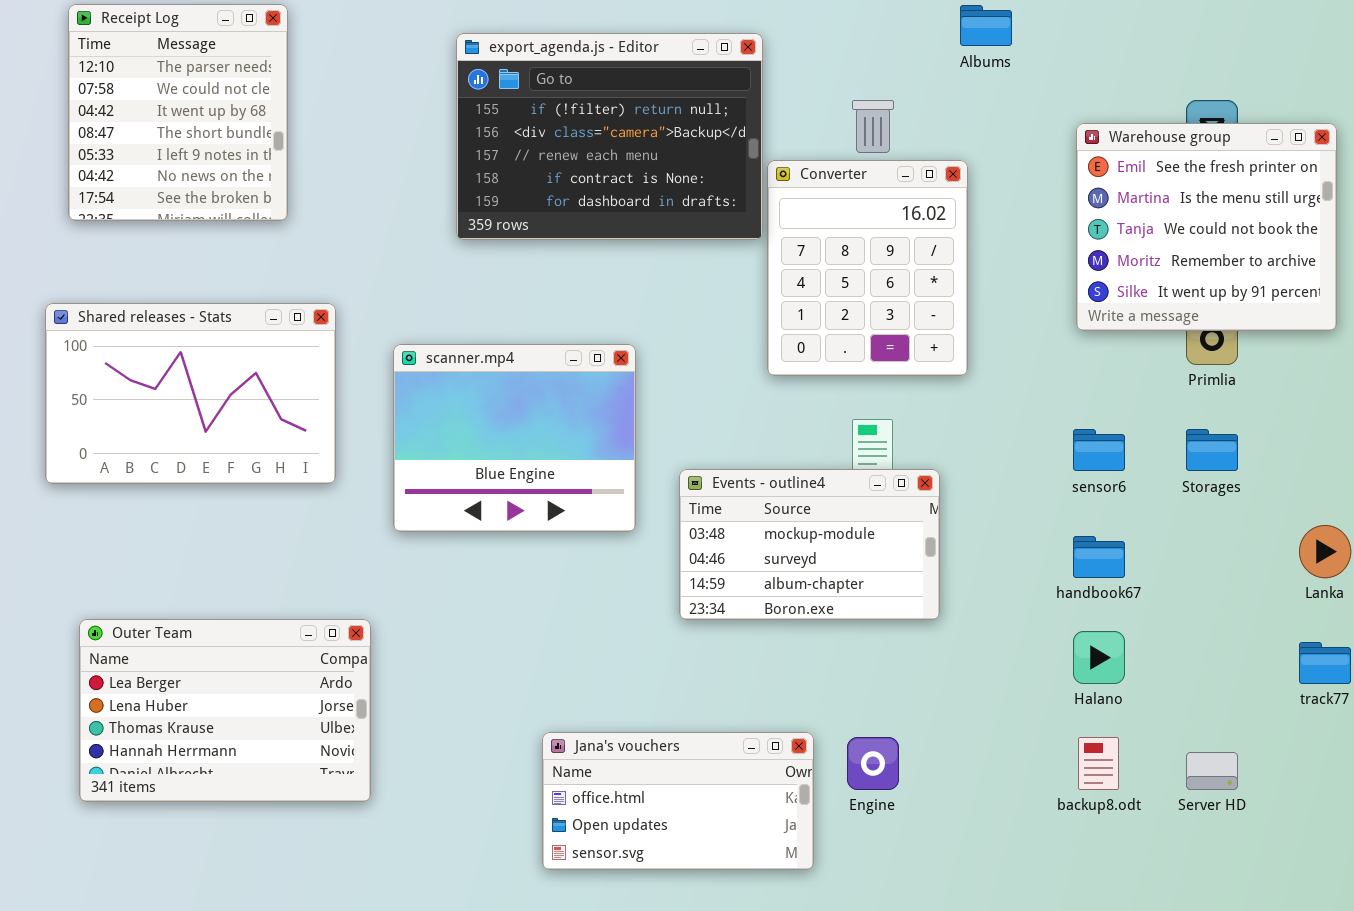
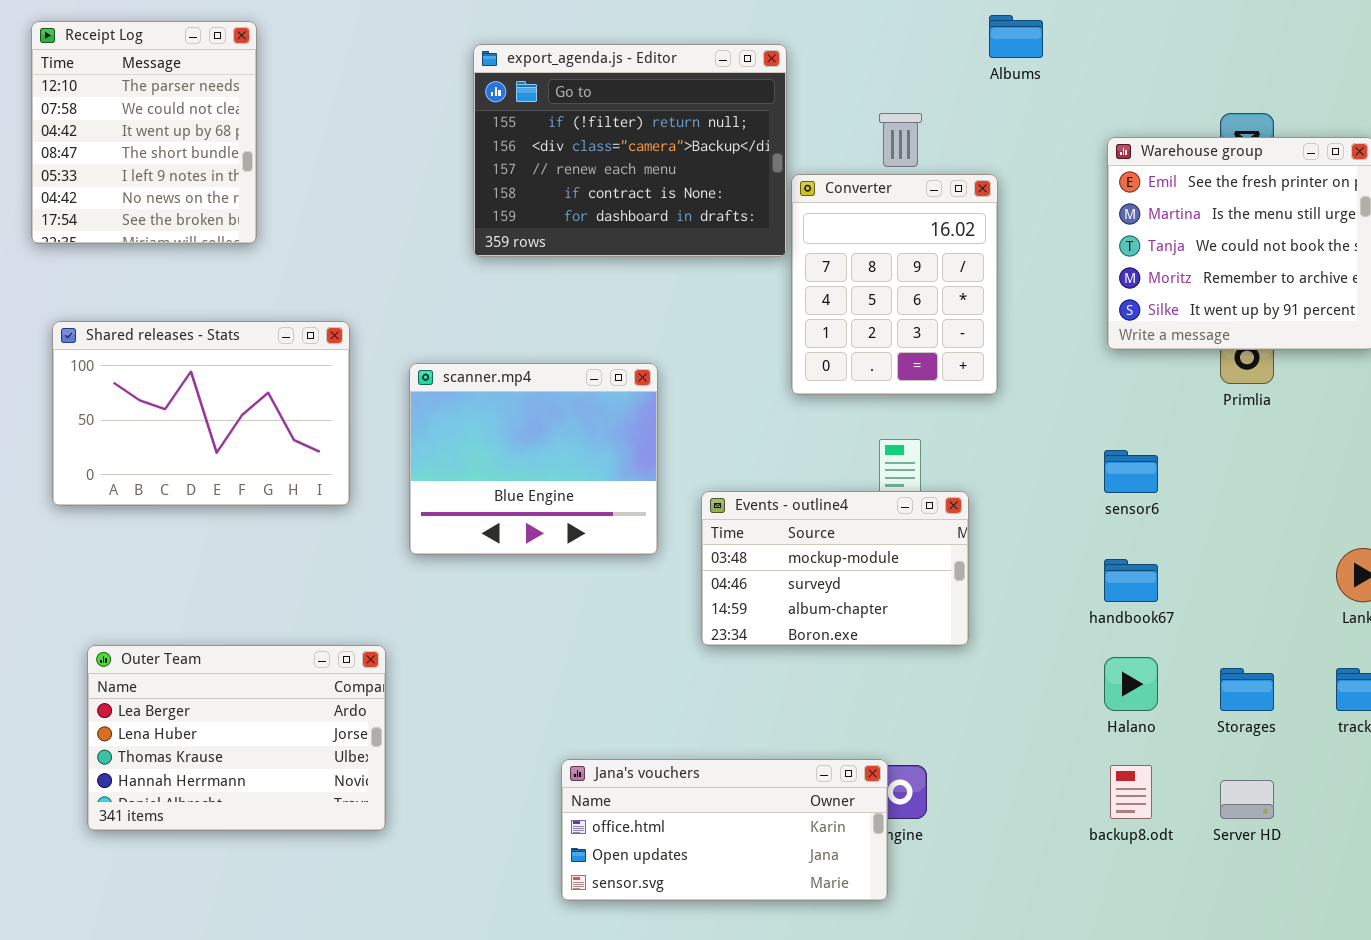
Receipt Log: [68,4,288,221] -> [31,21,257,244], moved
Storages: [1186,429,1238,471] -> [1220,668,1274,711], moved
Jana's vouchers: [542,732,814,870] -> [561,759,888,901], resized

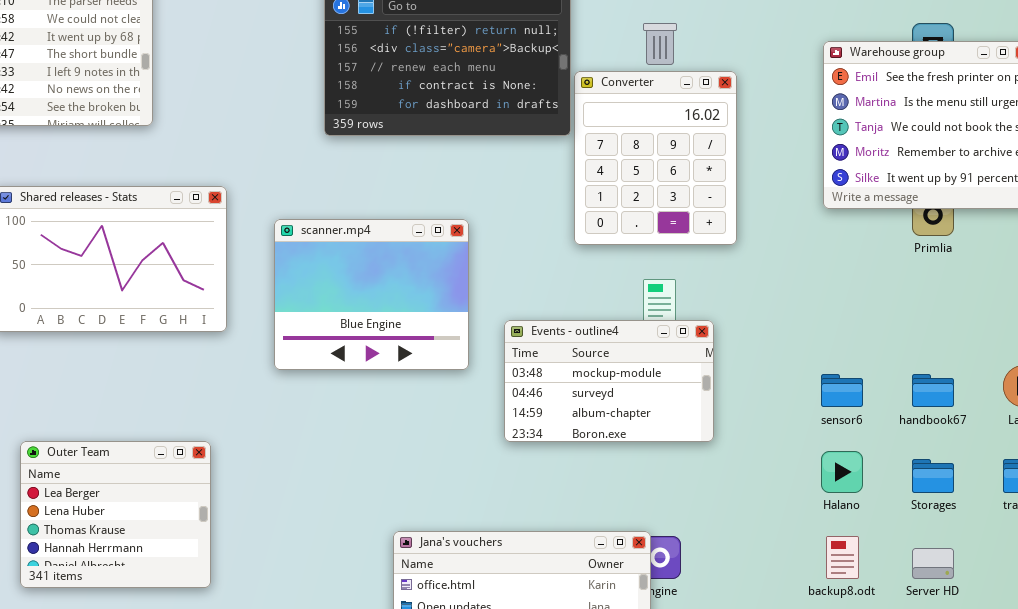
sensor6: [1104,450,1158,493] -> [821,374,863,407], moved
handbook67: [1104,559,1158,602] -> [912,374,954,407], moved
Outer Team: [87,645,386,831] -> [20,441,211,588], resized

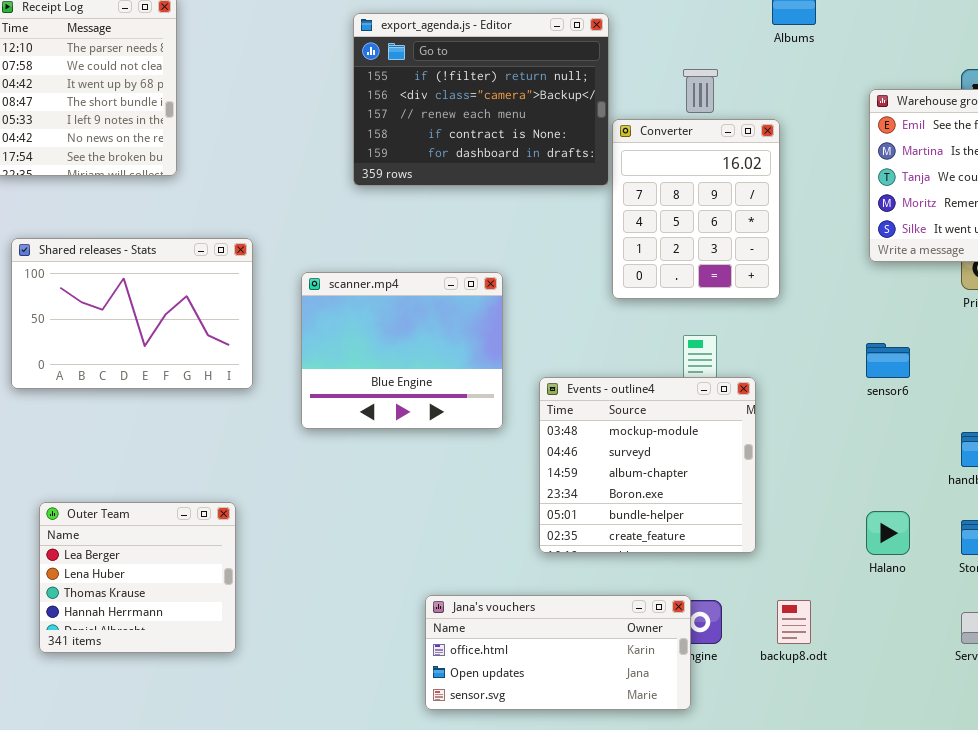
Events - outline4: [504,320,714,442] -> [539,377,756,553], resized
sensor6: [821,374,863,407] -> [866,343,910,378], moved
backup8.odt: [826,536,859,579] -> [777,600,811,644], moved

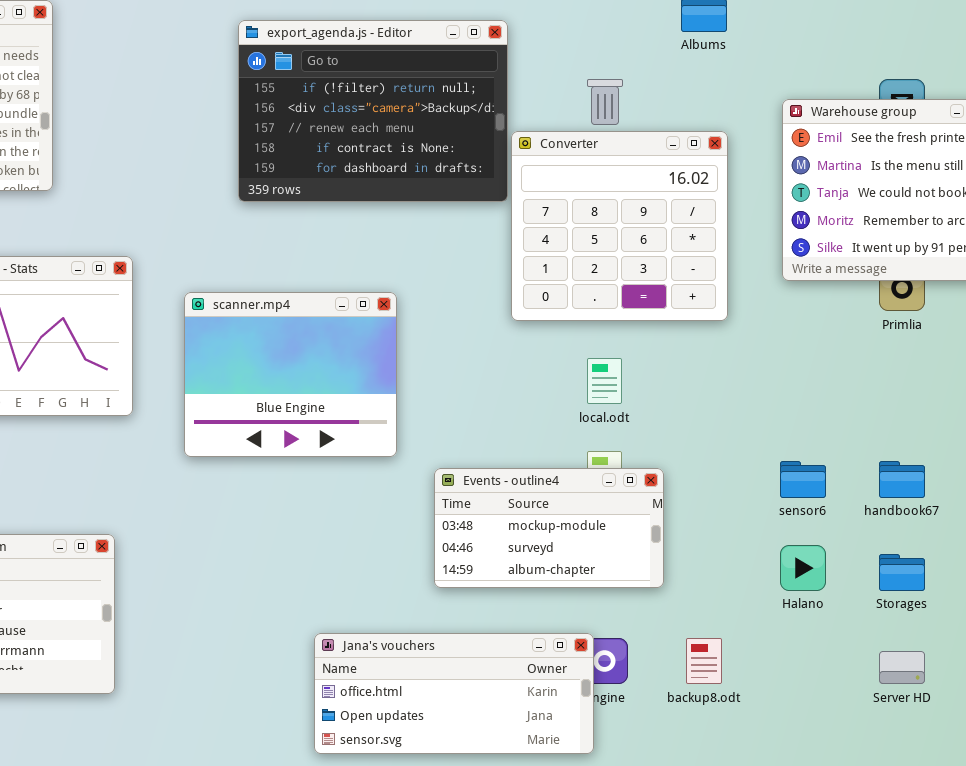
Converter: [612,119,780,299] -> [511,131,728,321], resized
sensor6: [866,343,910,378] -> [780,461,826,498], moved
Events - outline4: [539,377,756,553] -> [434,468,664,588], resized

